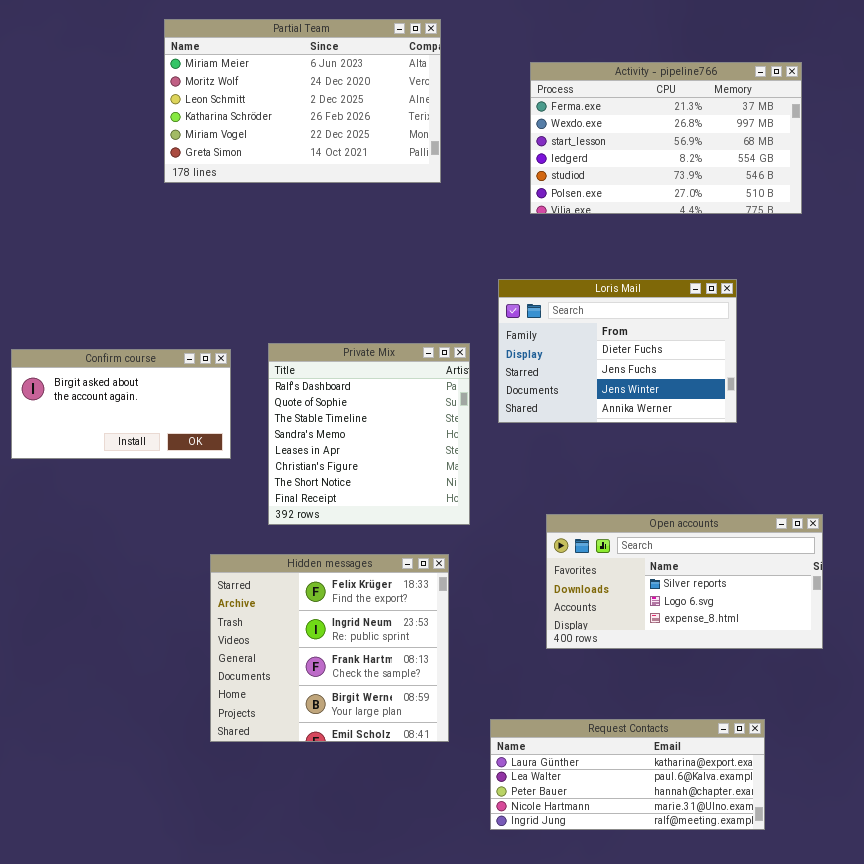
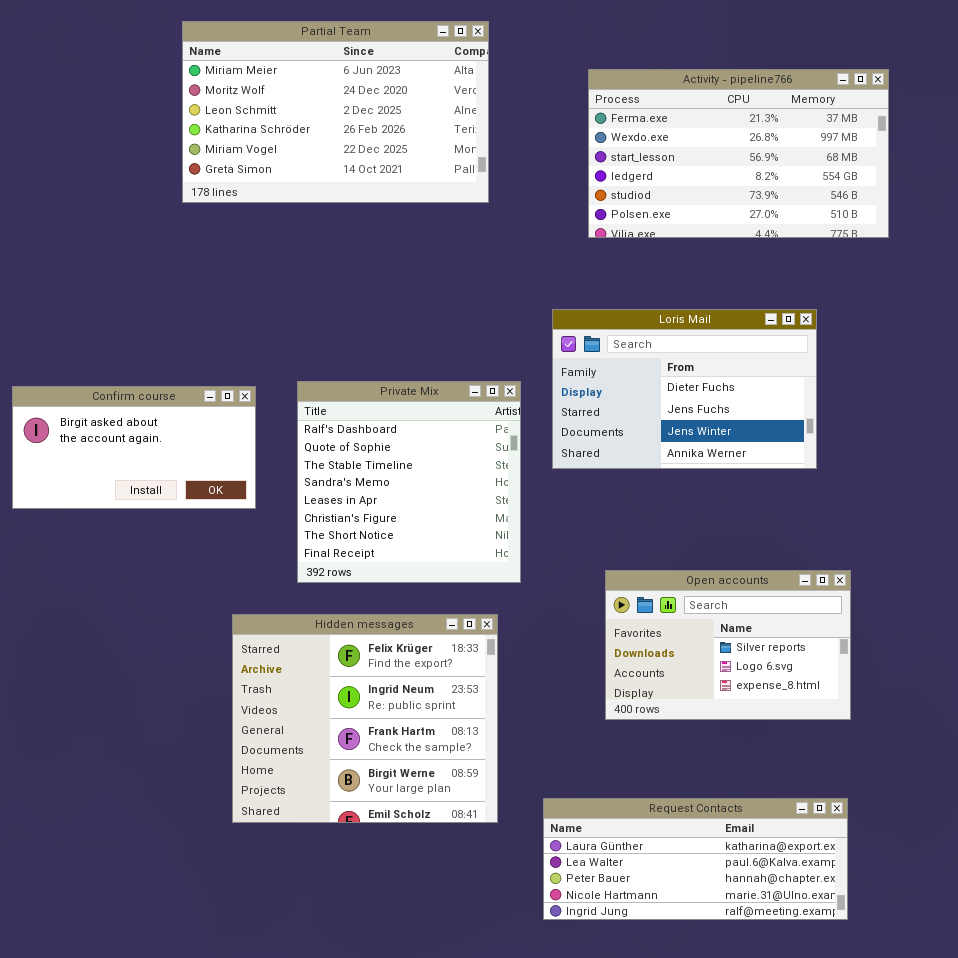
Open accounts: [546,514,823,649] -> [605,570,851,720], resized

